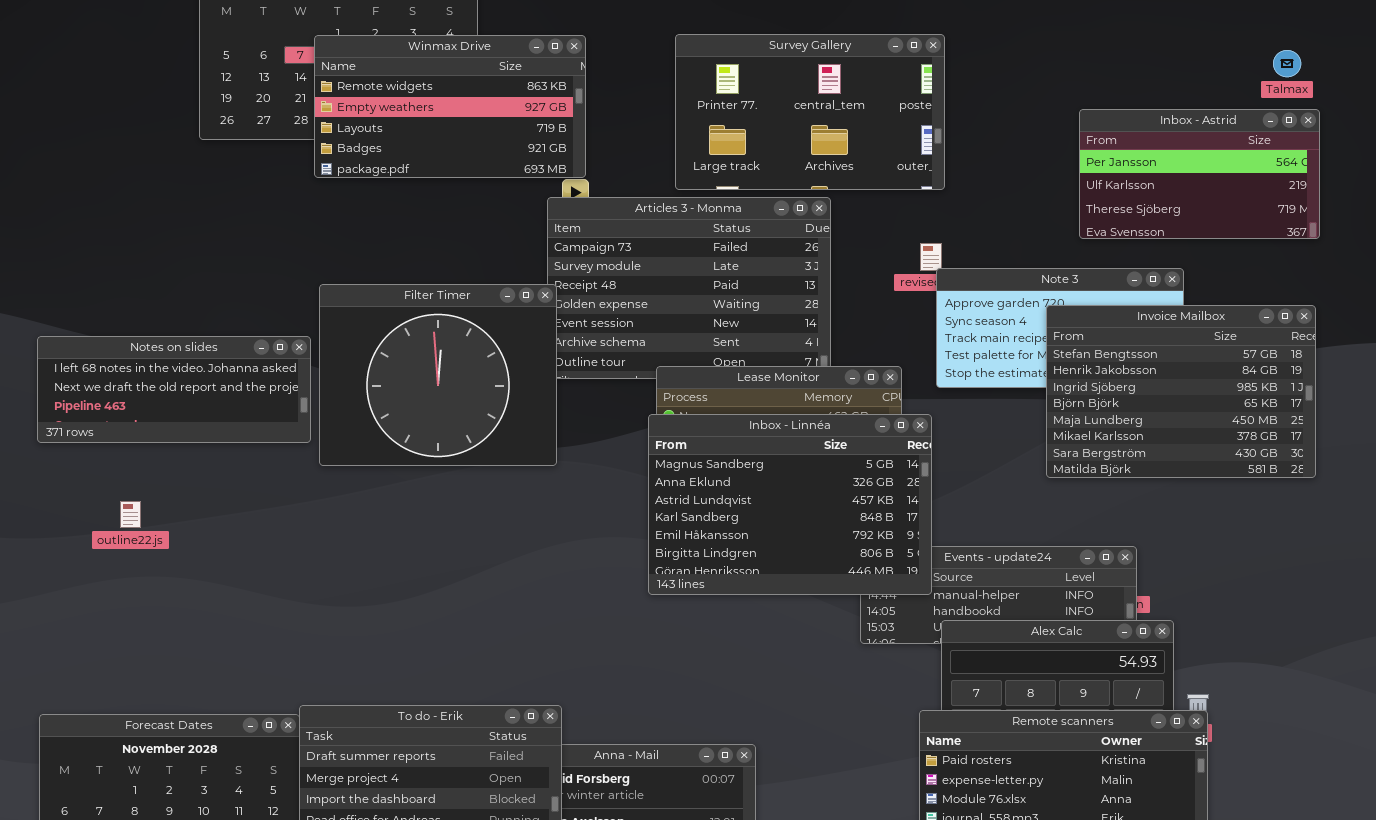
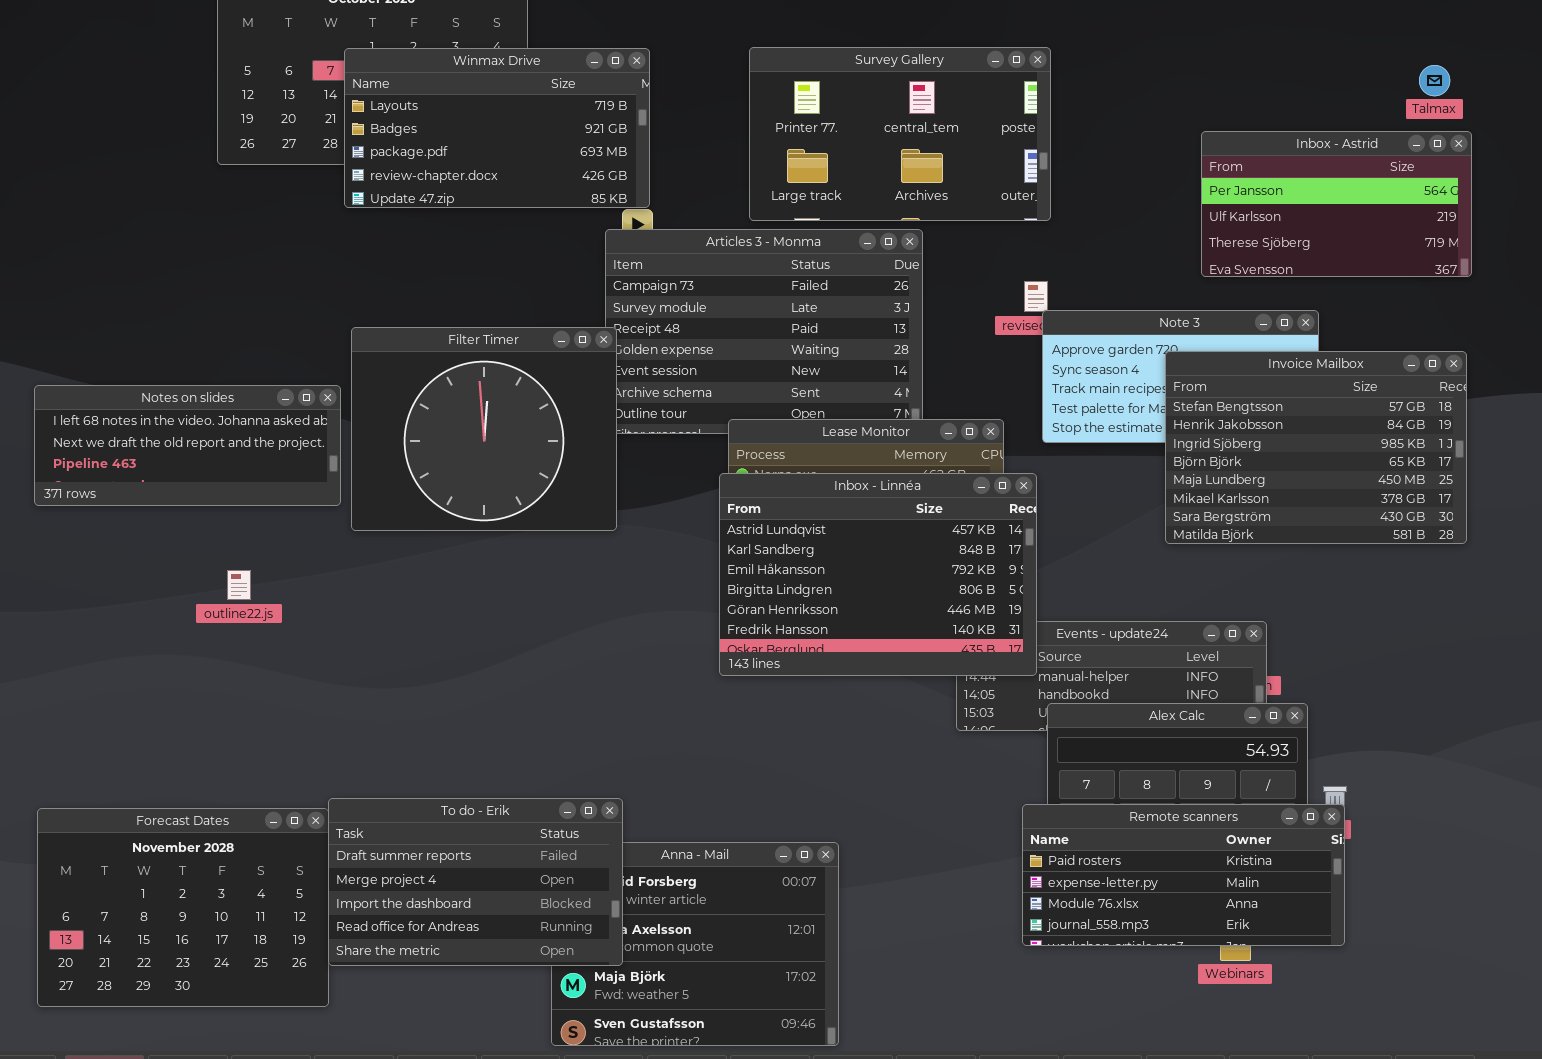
Winmax Drive: [314,35,586,178] -> [344,48,650,208], scrolled down 2 rows
Inbox - Linnéa: [648,414,932,595] -> [719,473,1037,676], scrolled down 2 rows
outline22.js: [120,501,141,528] -> [227,570,251,600], moved

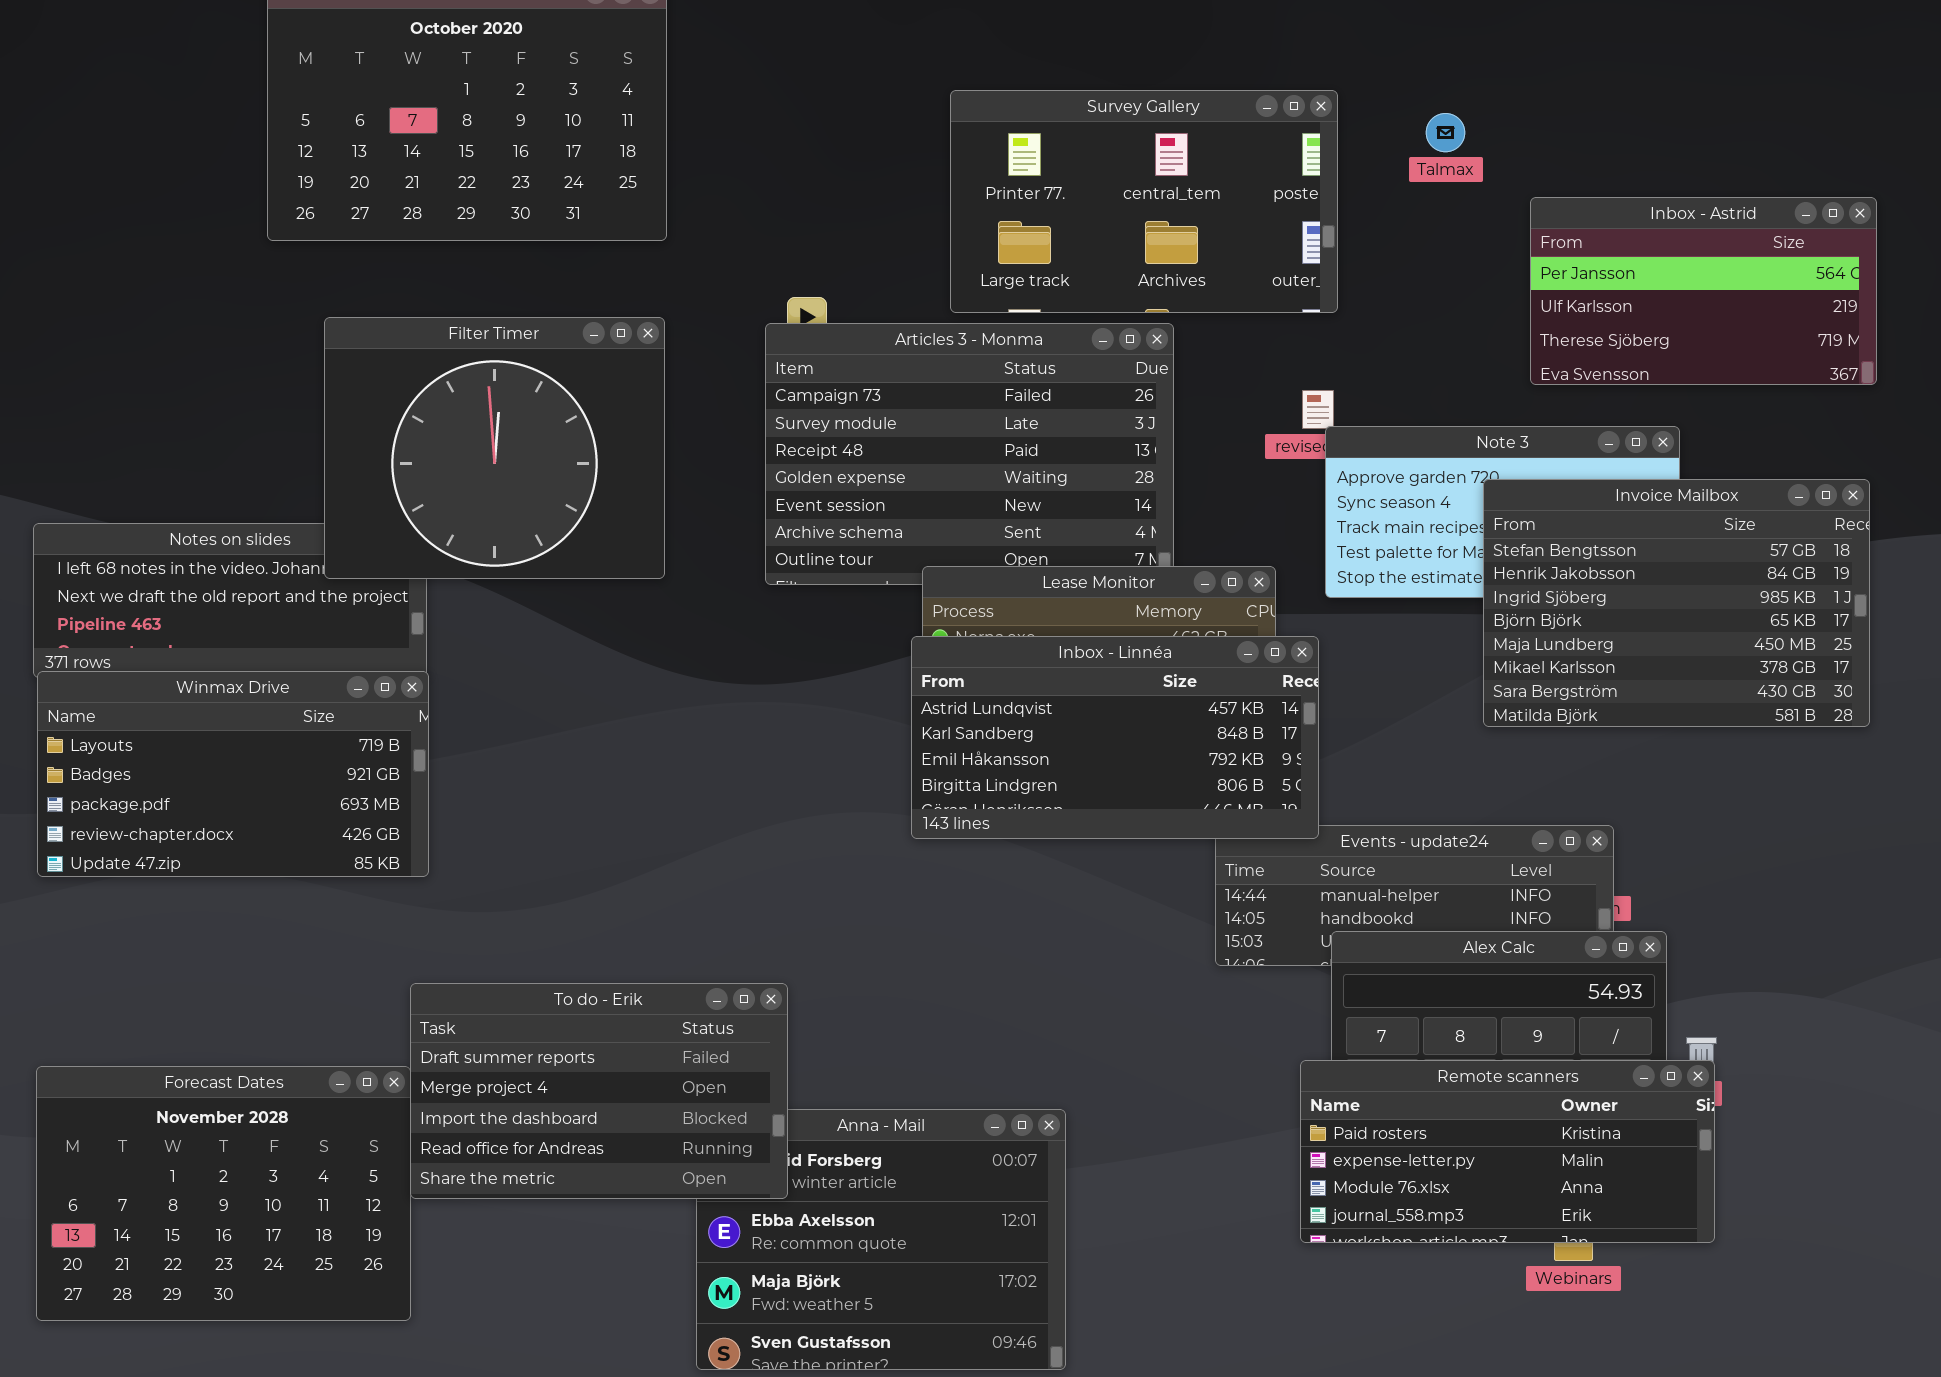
Winmax Drive: [344,48,650,208] -> [37,671,429,877], moved
Talmax: [1419,65,1450,96] -> [1426,113,1465,152], moved
Filter Timer: [351,327,617,531] -> [324,317,665,579], moved
Inbox - Linnéa: [719,473,1037,676] -> [911,636,1319,839], resized
To do - Erik: [328,798,623,966] -> [410,983,788,1199], moved

